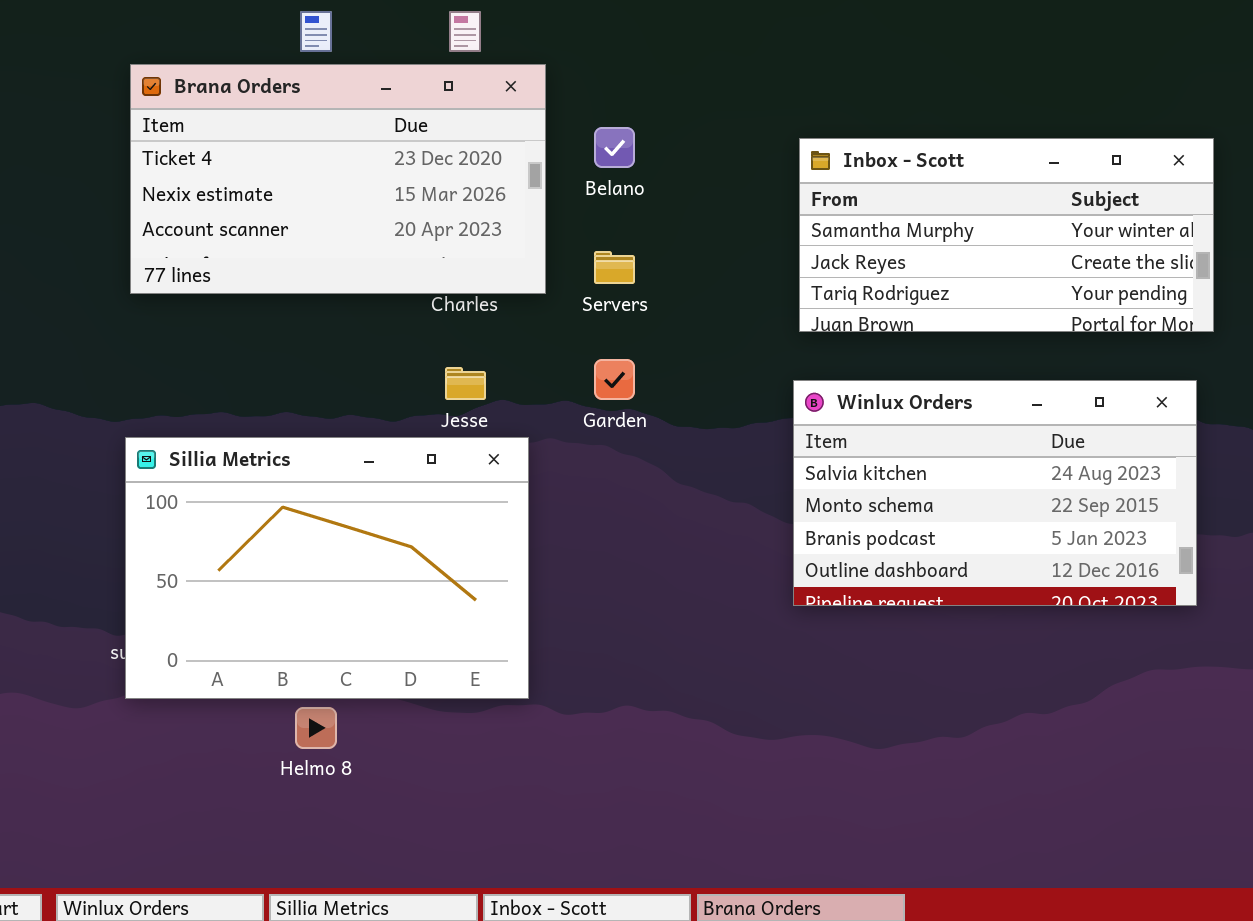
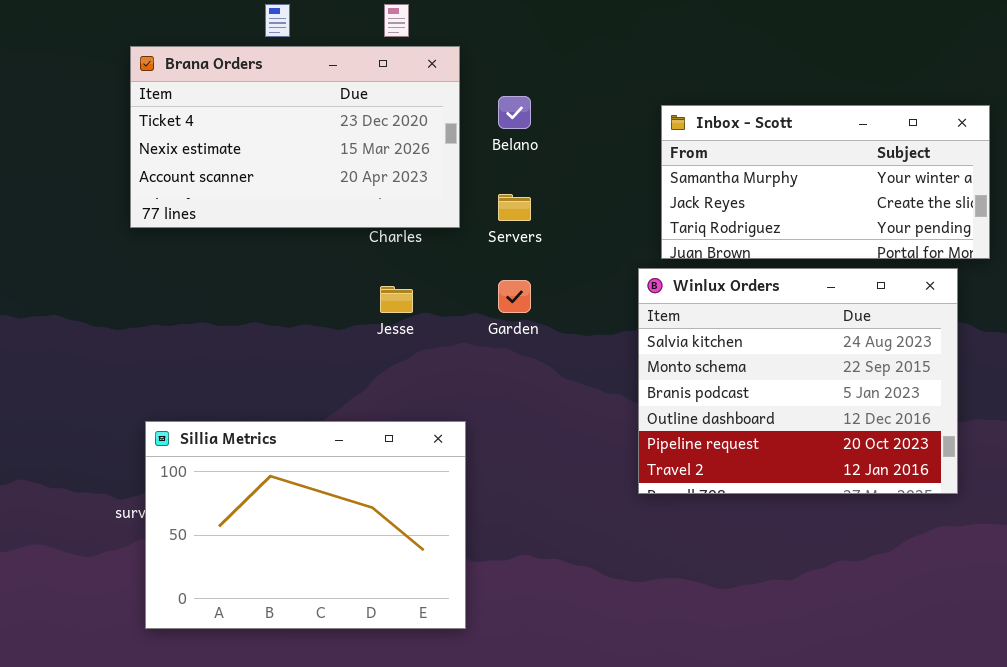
Winlux Orders: [793,380,1197,606] -> [638,268,958,494], moved, resized
Sillia Metrics: [125,437,529,699] -> [145,421,466,629], moved

